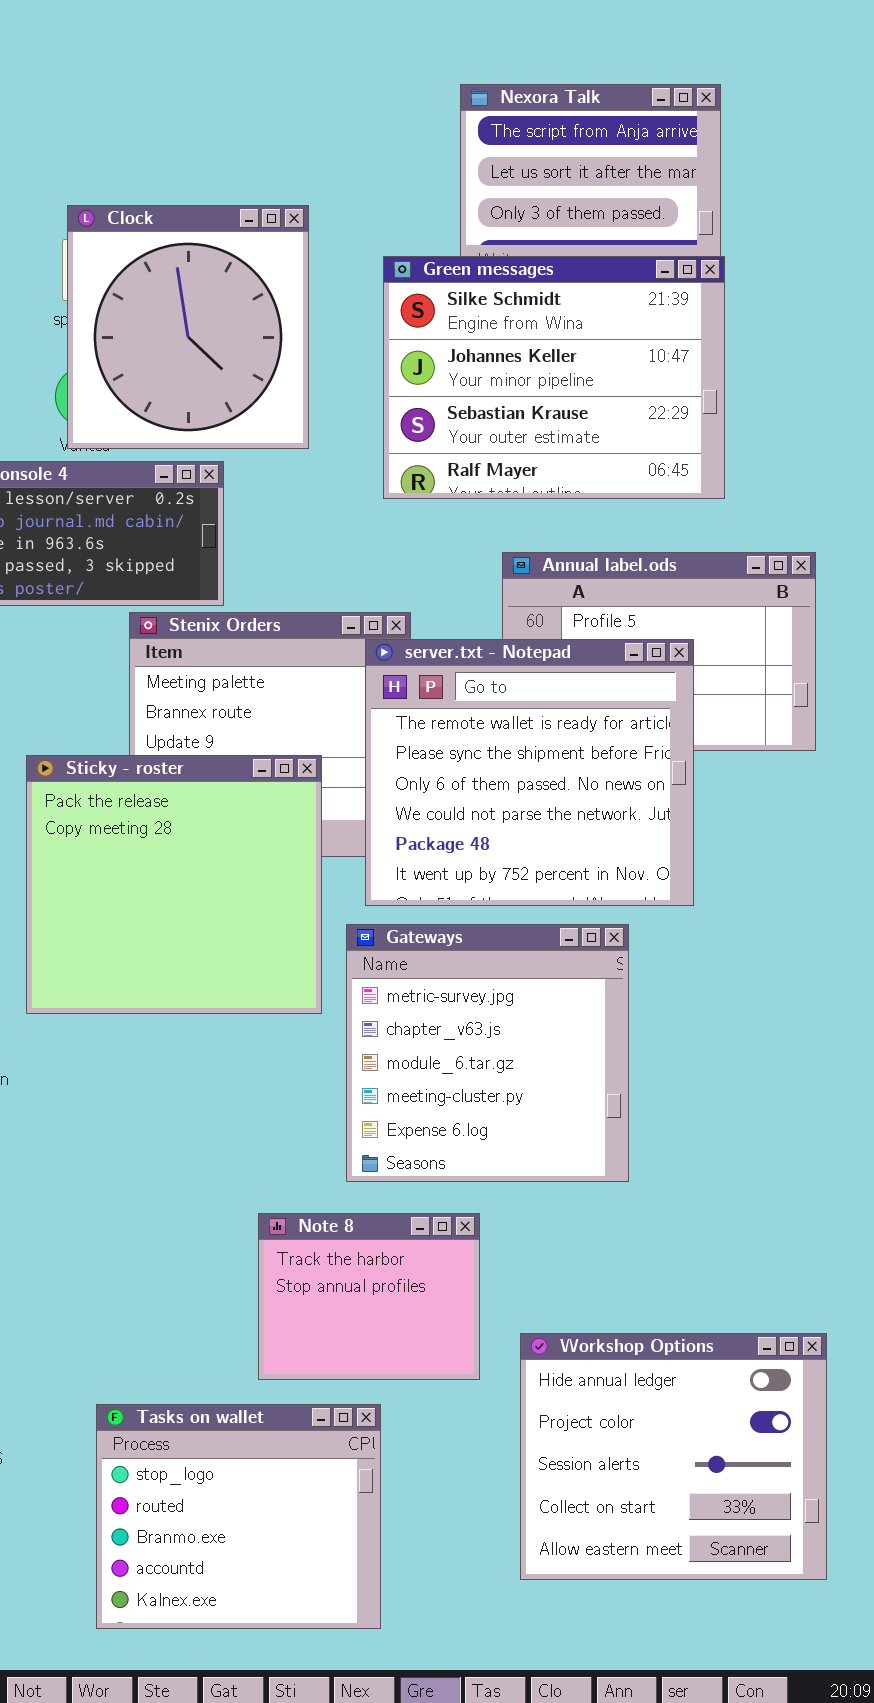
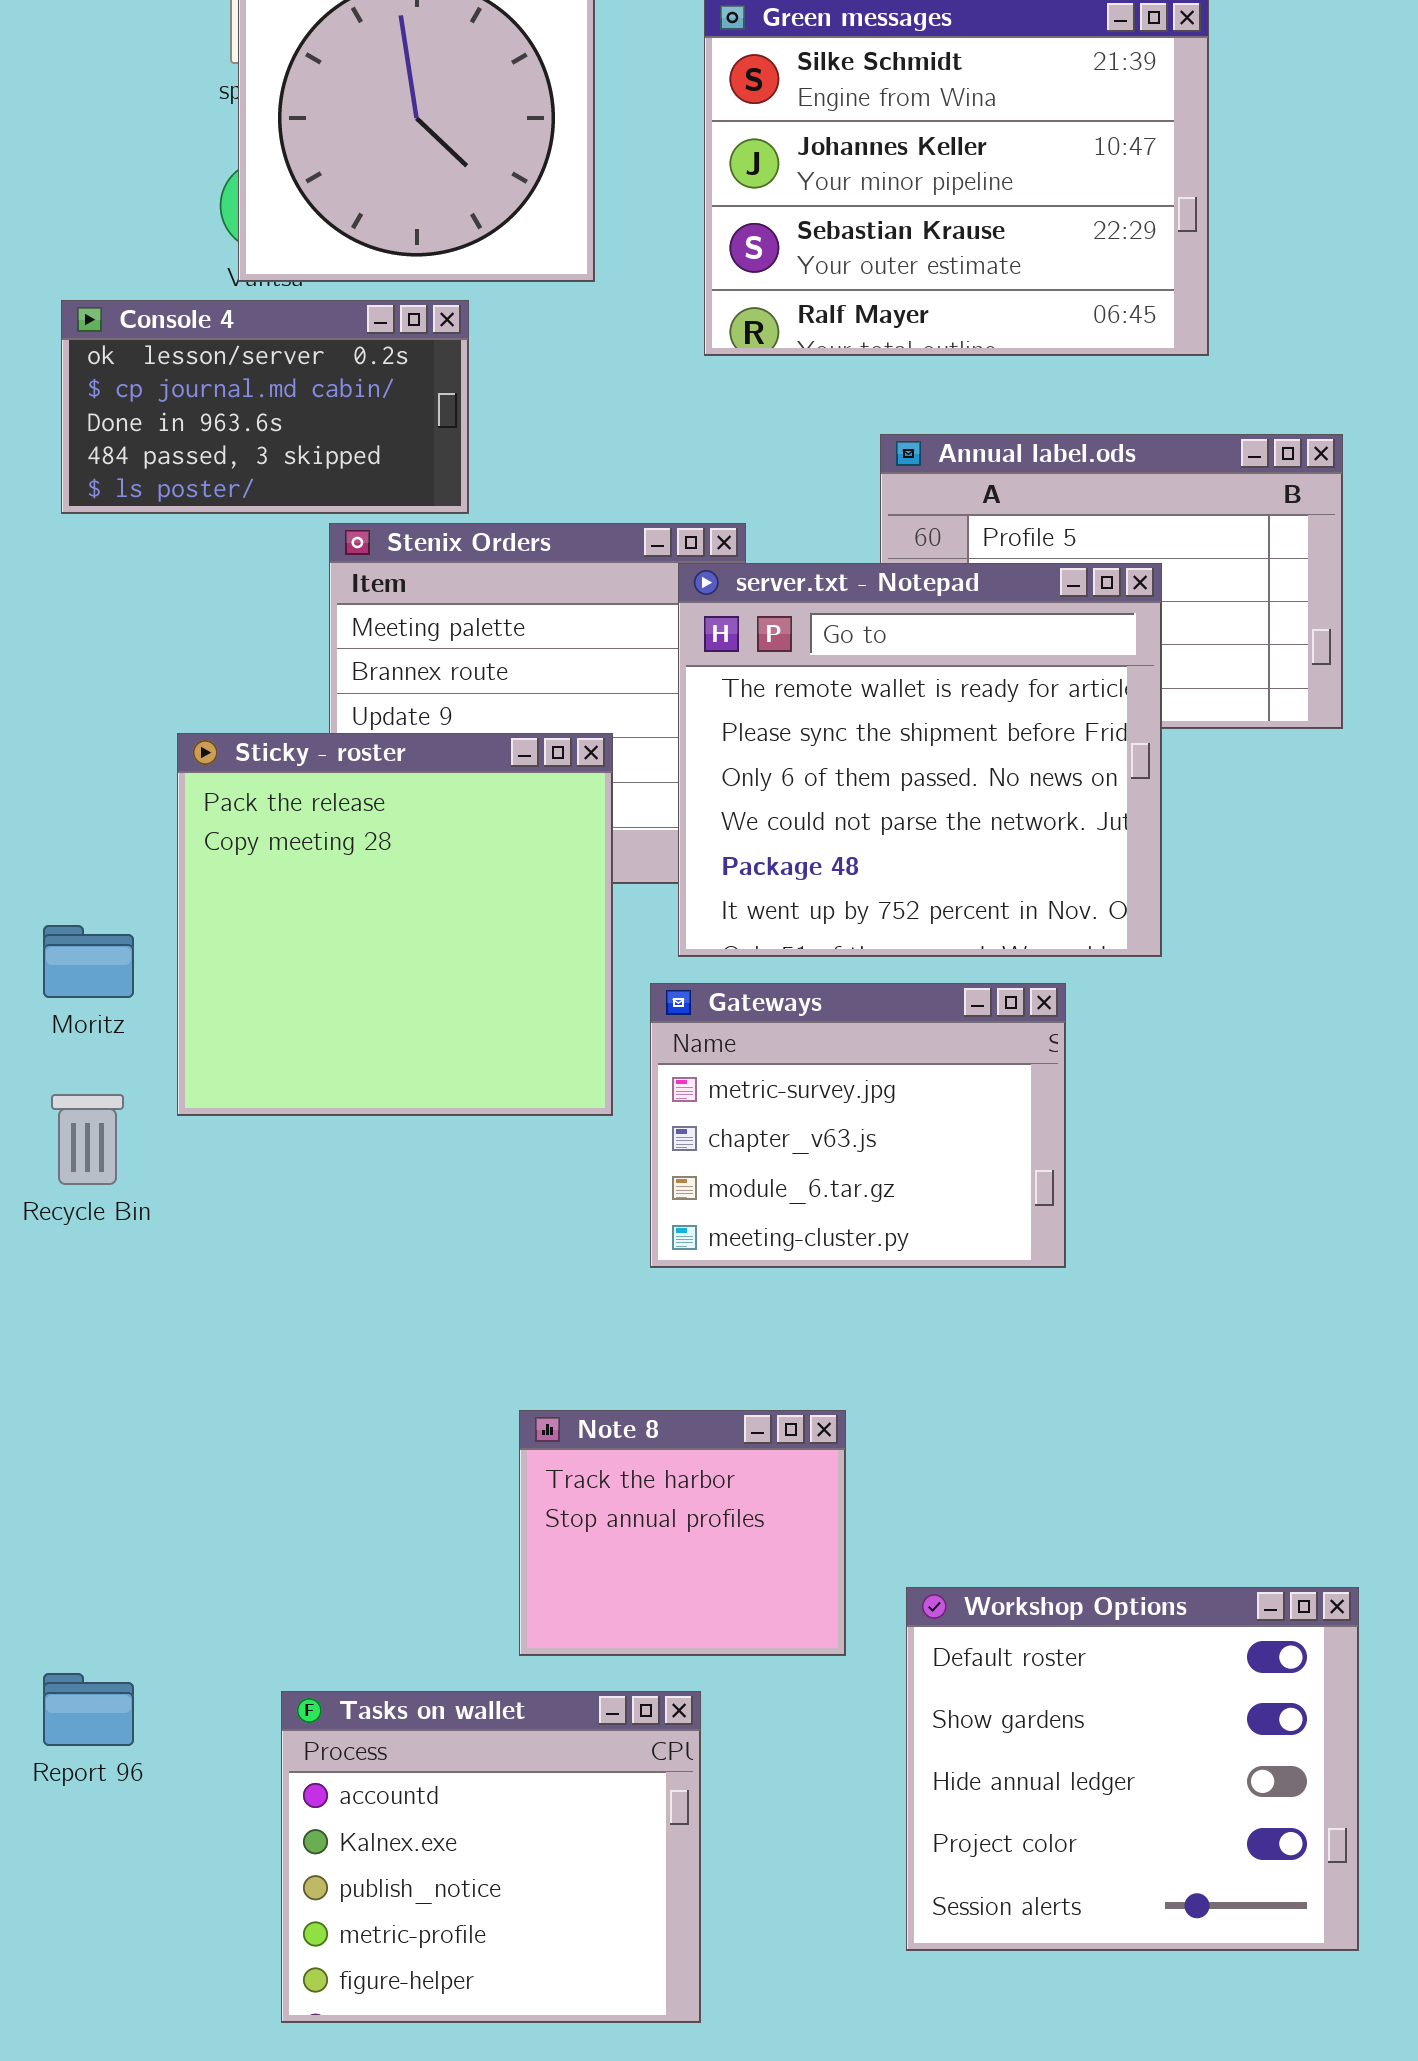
Gateways: [346,924,629,1182] -> [650,983,1066,1268], resized
Workshop Options: [520,1333,827,1580] -> [906,1587,1359,1951], scrolled up 2 rows
Tasks on wallet: [96,1404,381,1629] -> [281,1691,701,2023], scrolled down 3 rows

